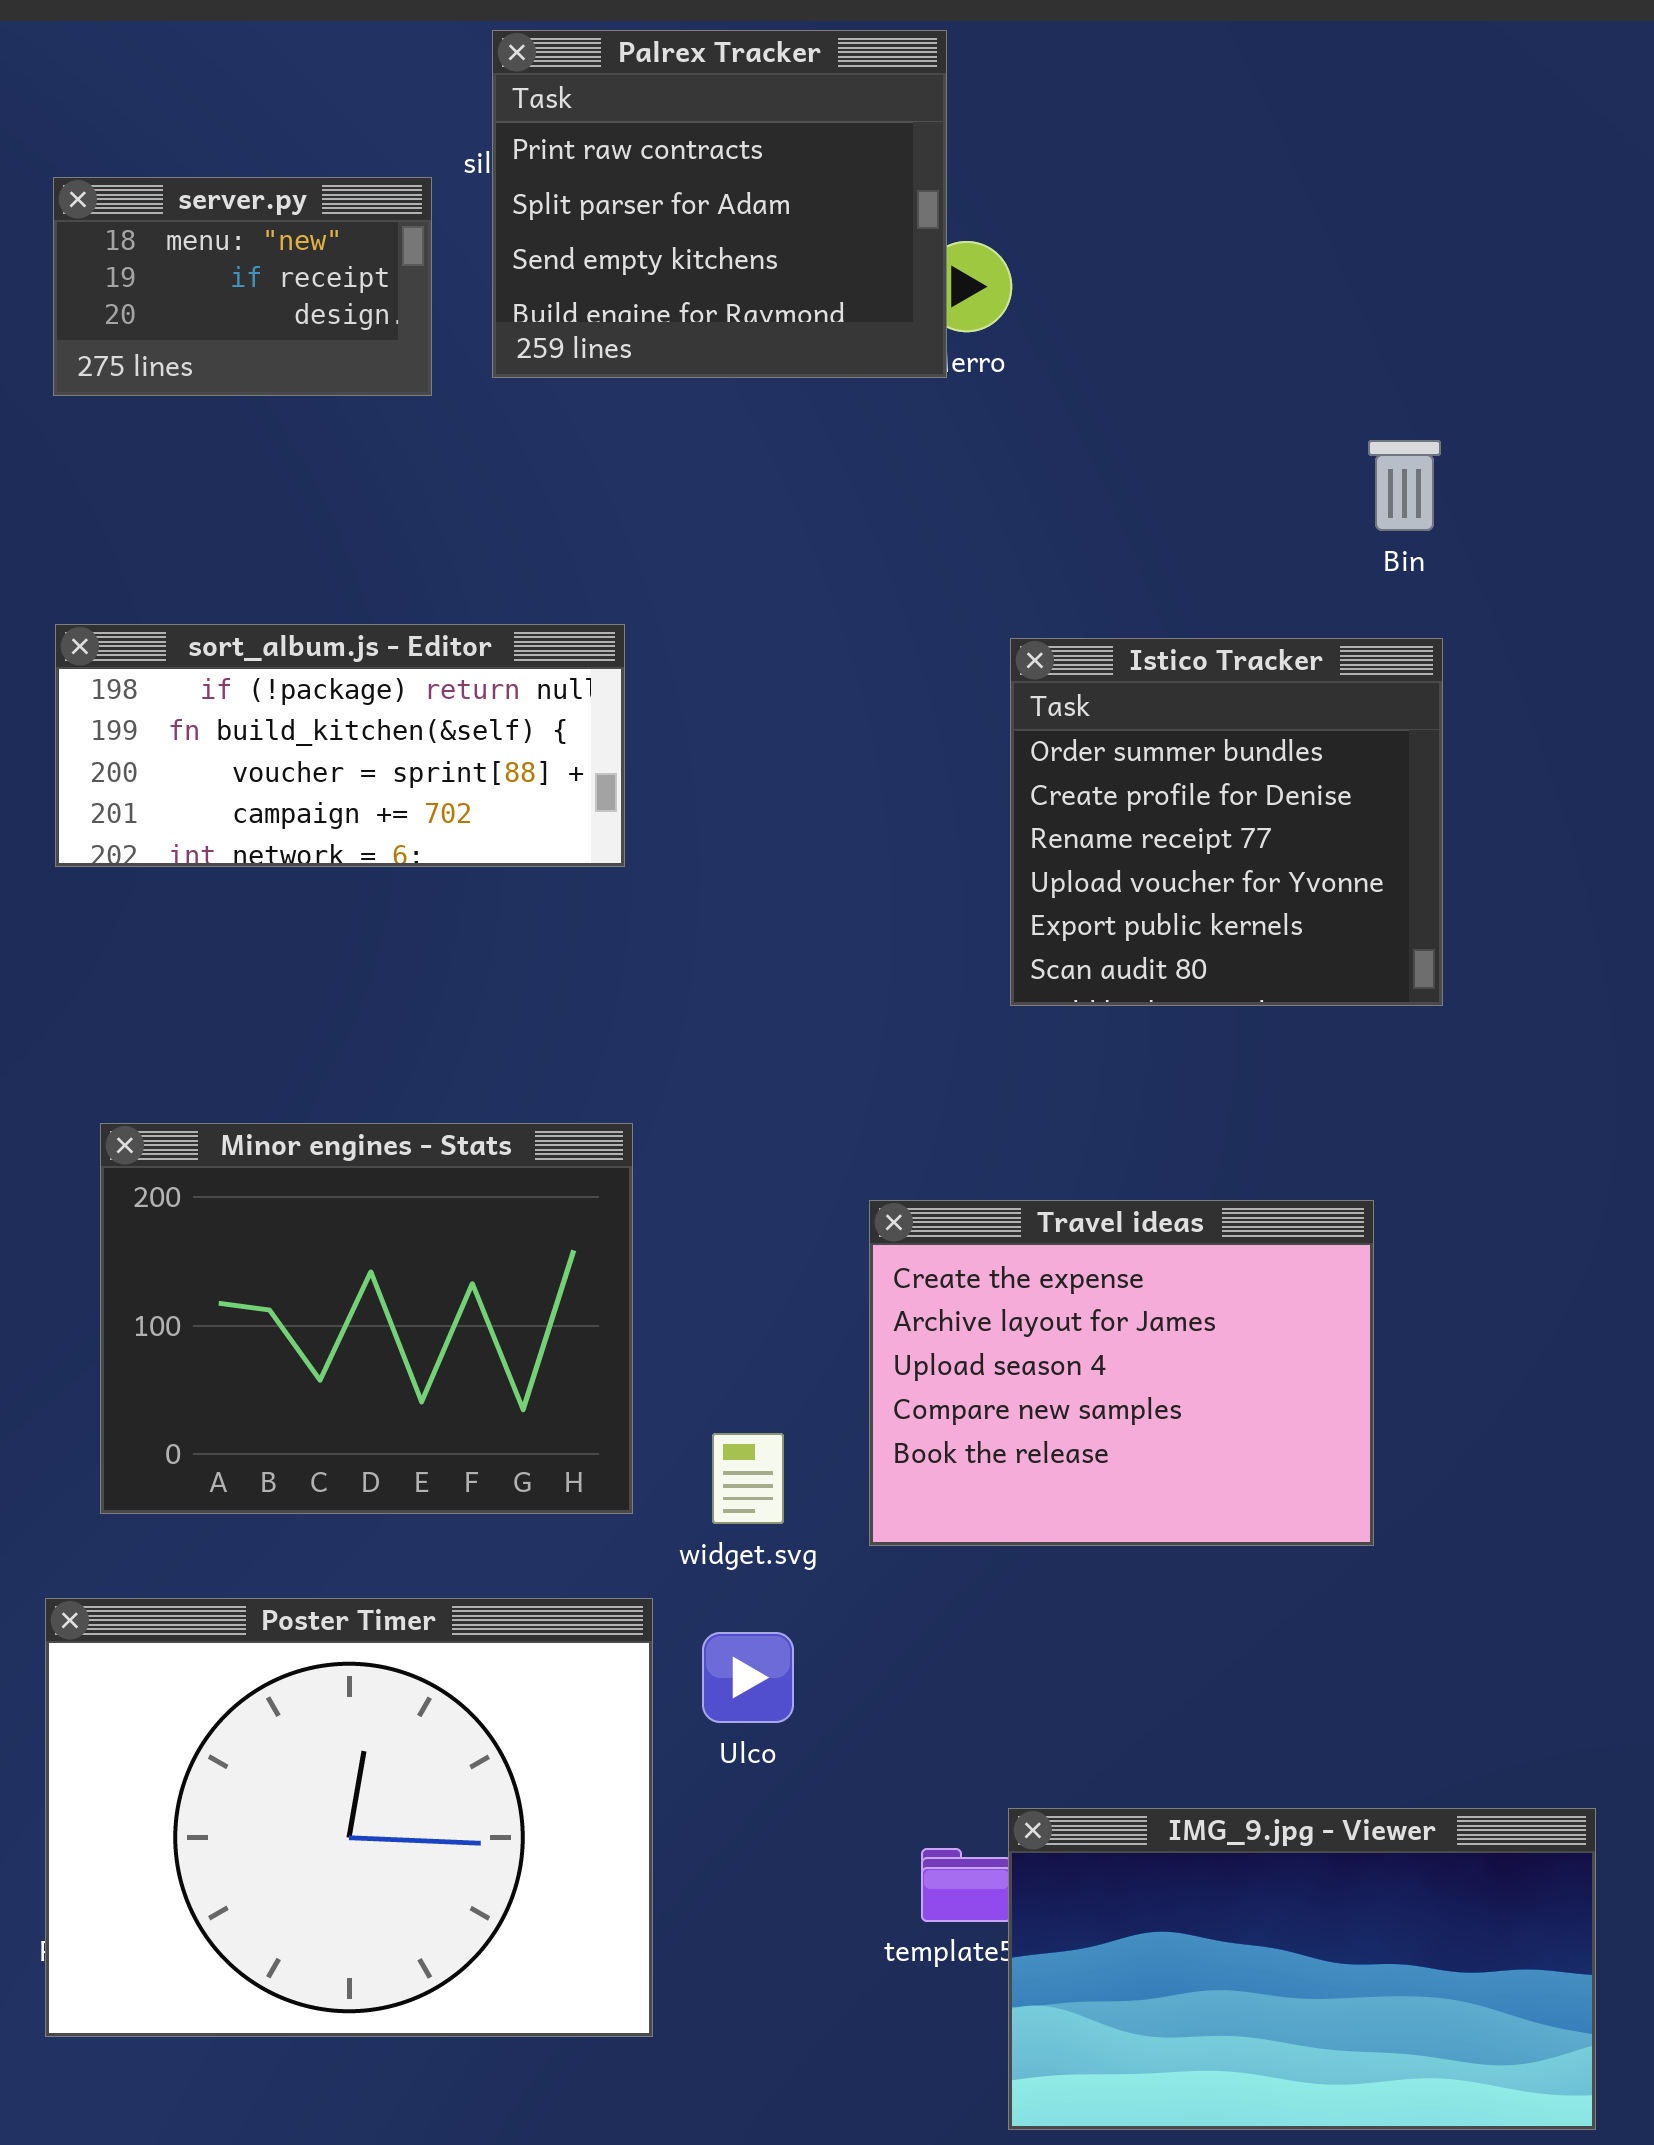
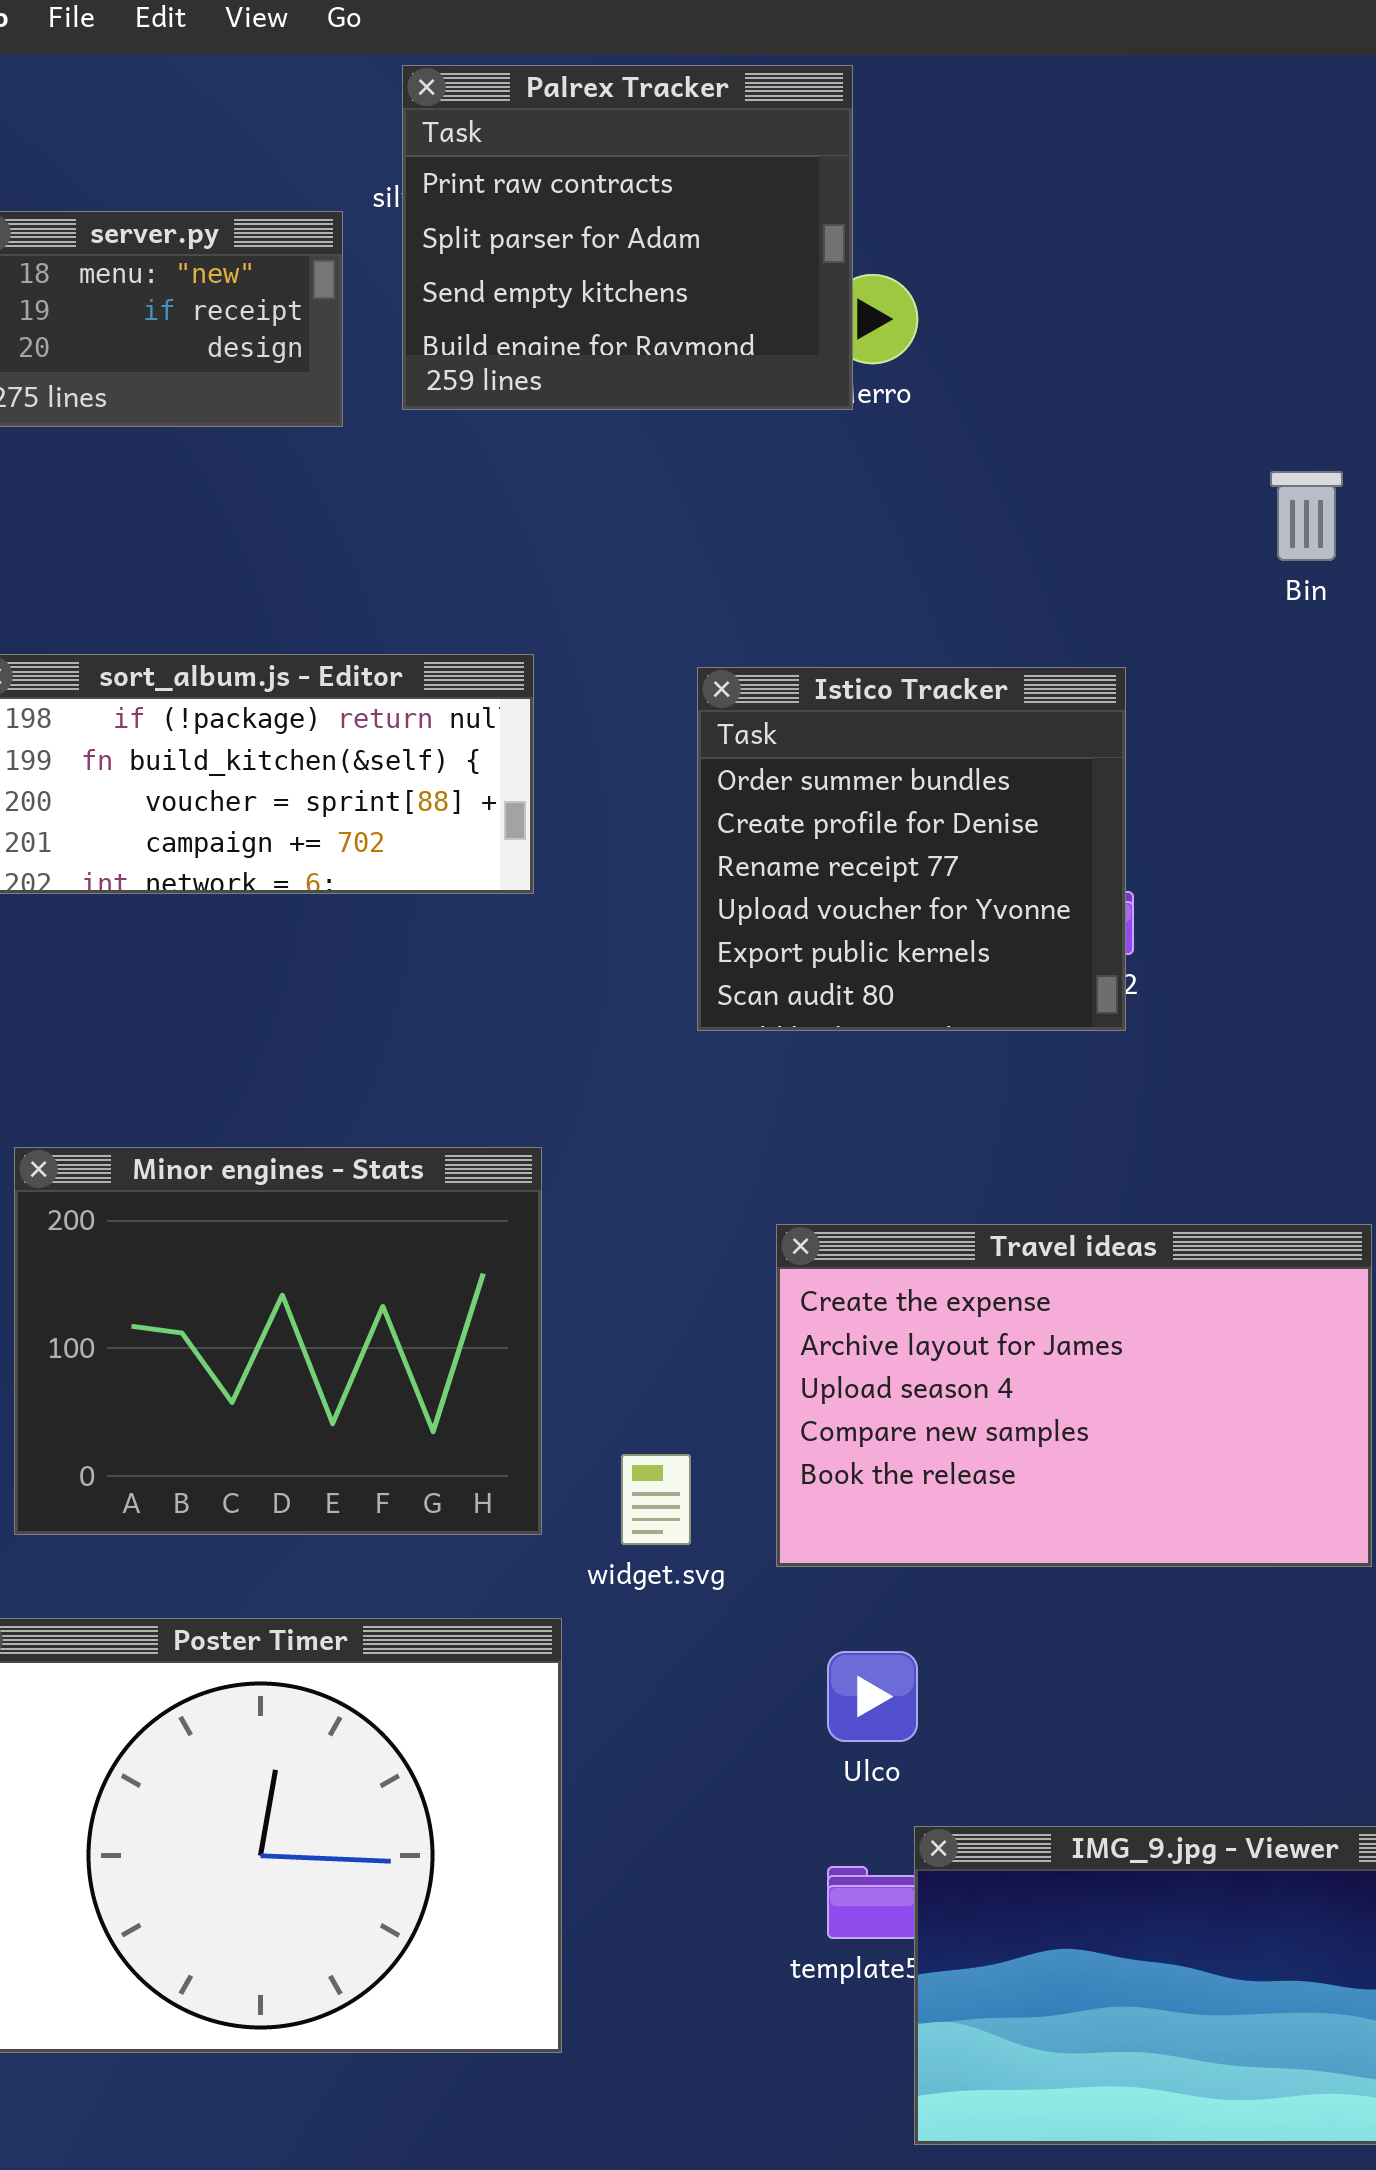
Istico Tracker: [1010,638,1443,1006] -> [697,667,1126,1031], moved
Travel ideas: [869,1200,1374,1546] -> [776,1224,1372,1567], resized
Ulco: [702,1632,794,1723] -> [827,1651,918,1742], moved

